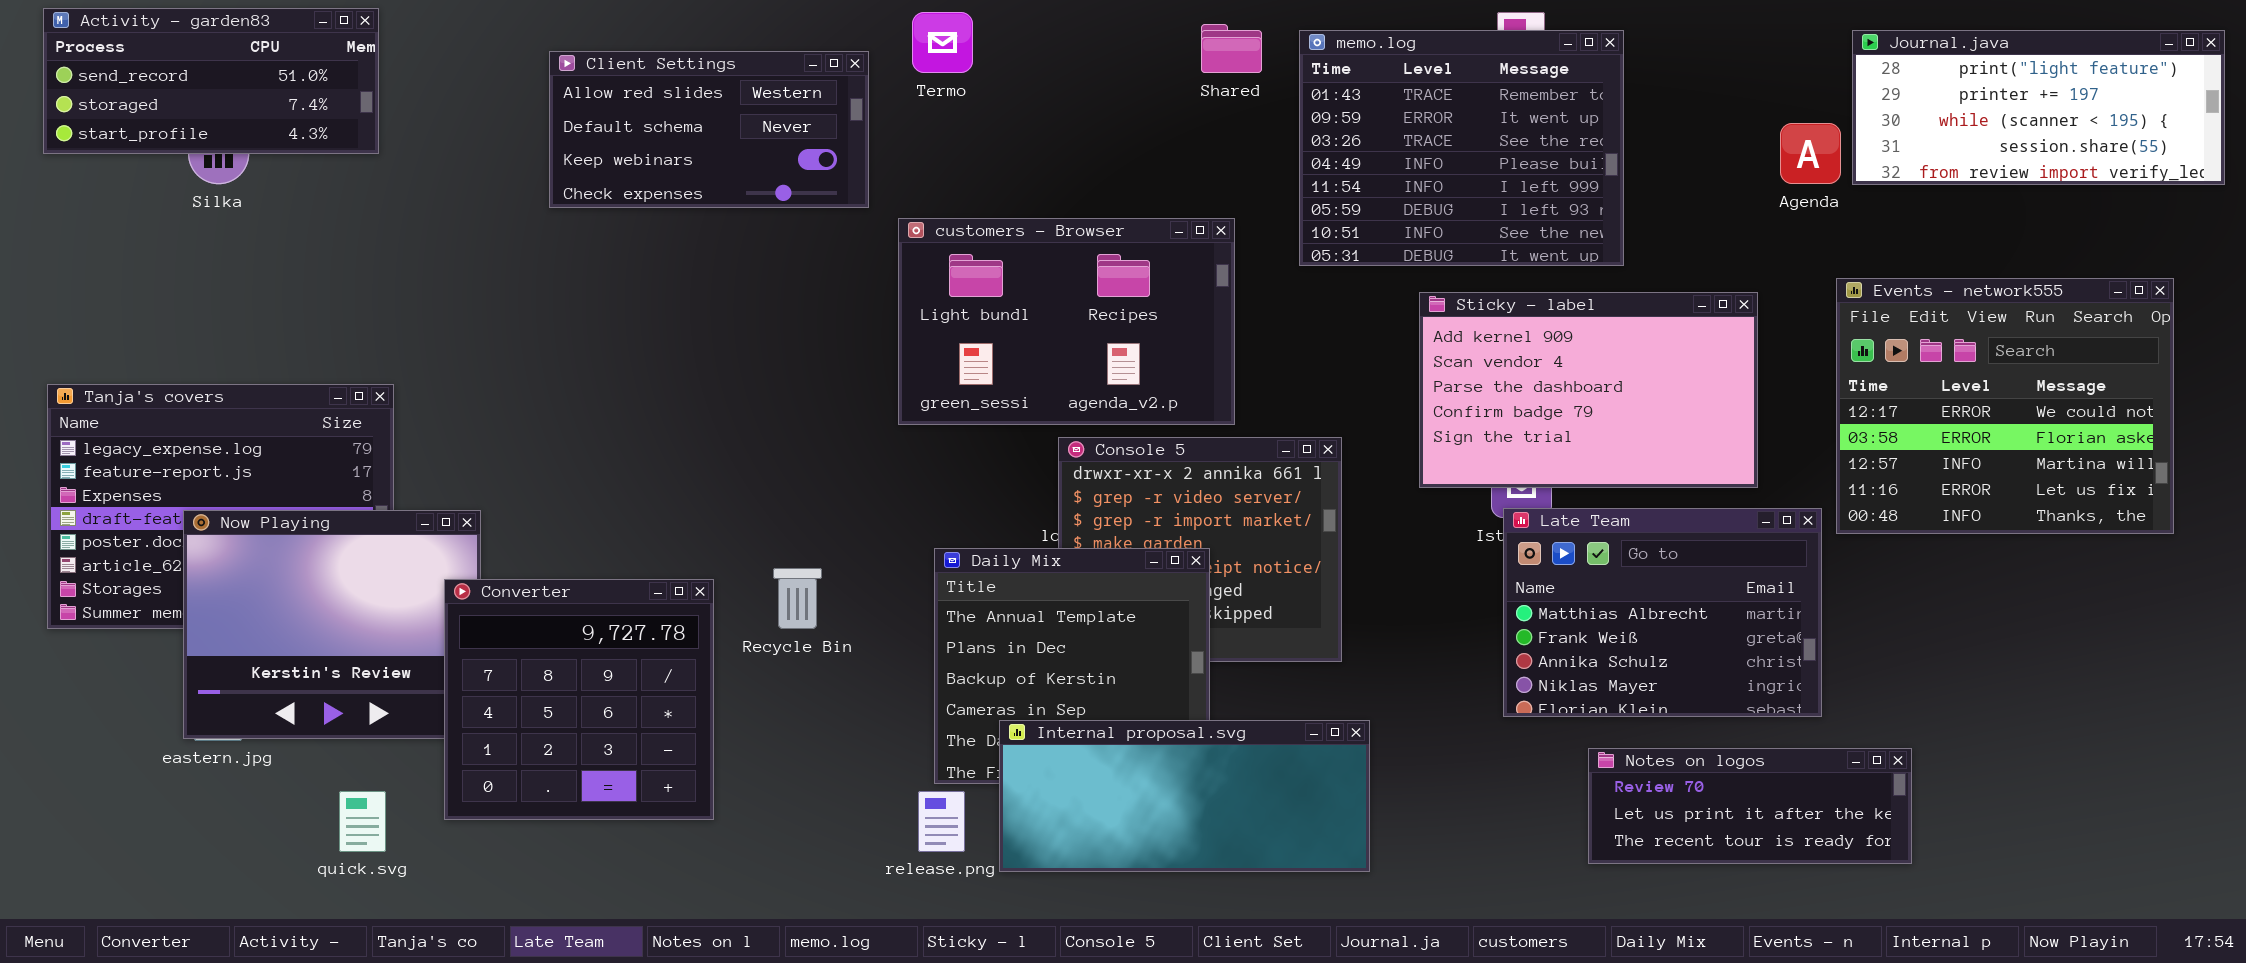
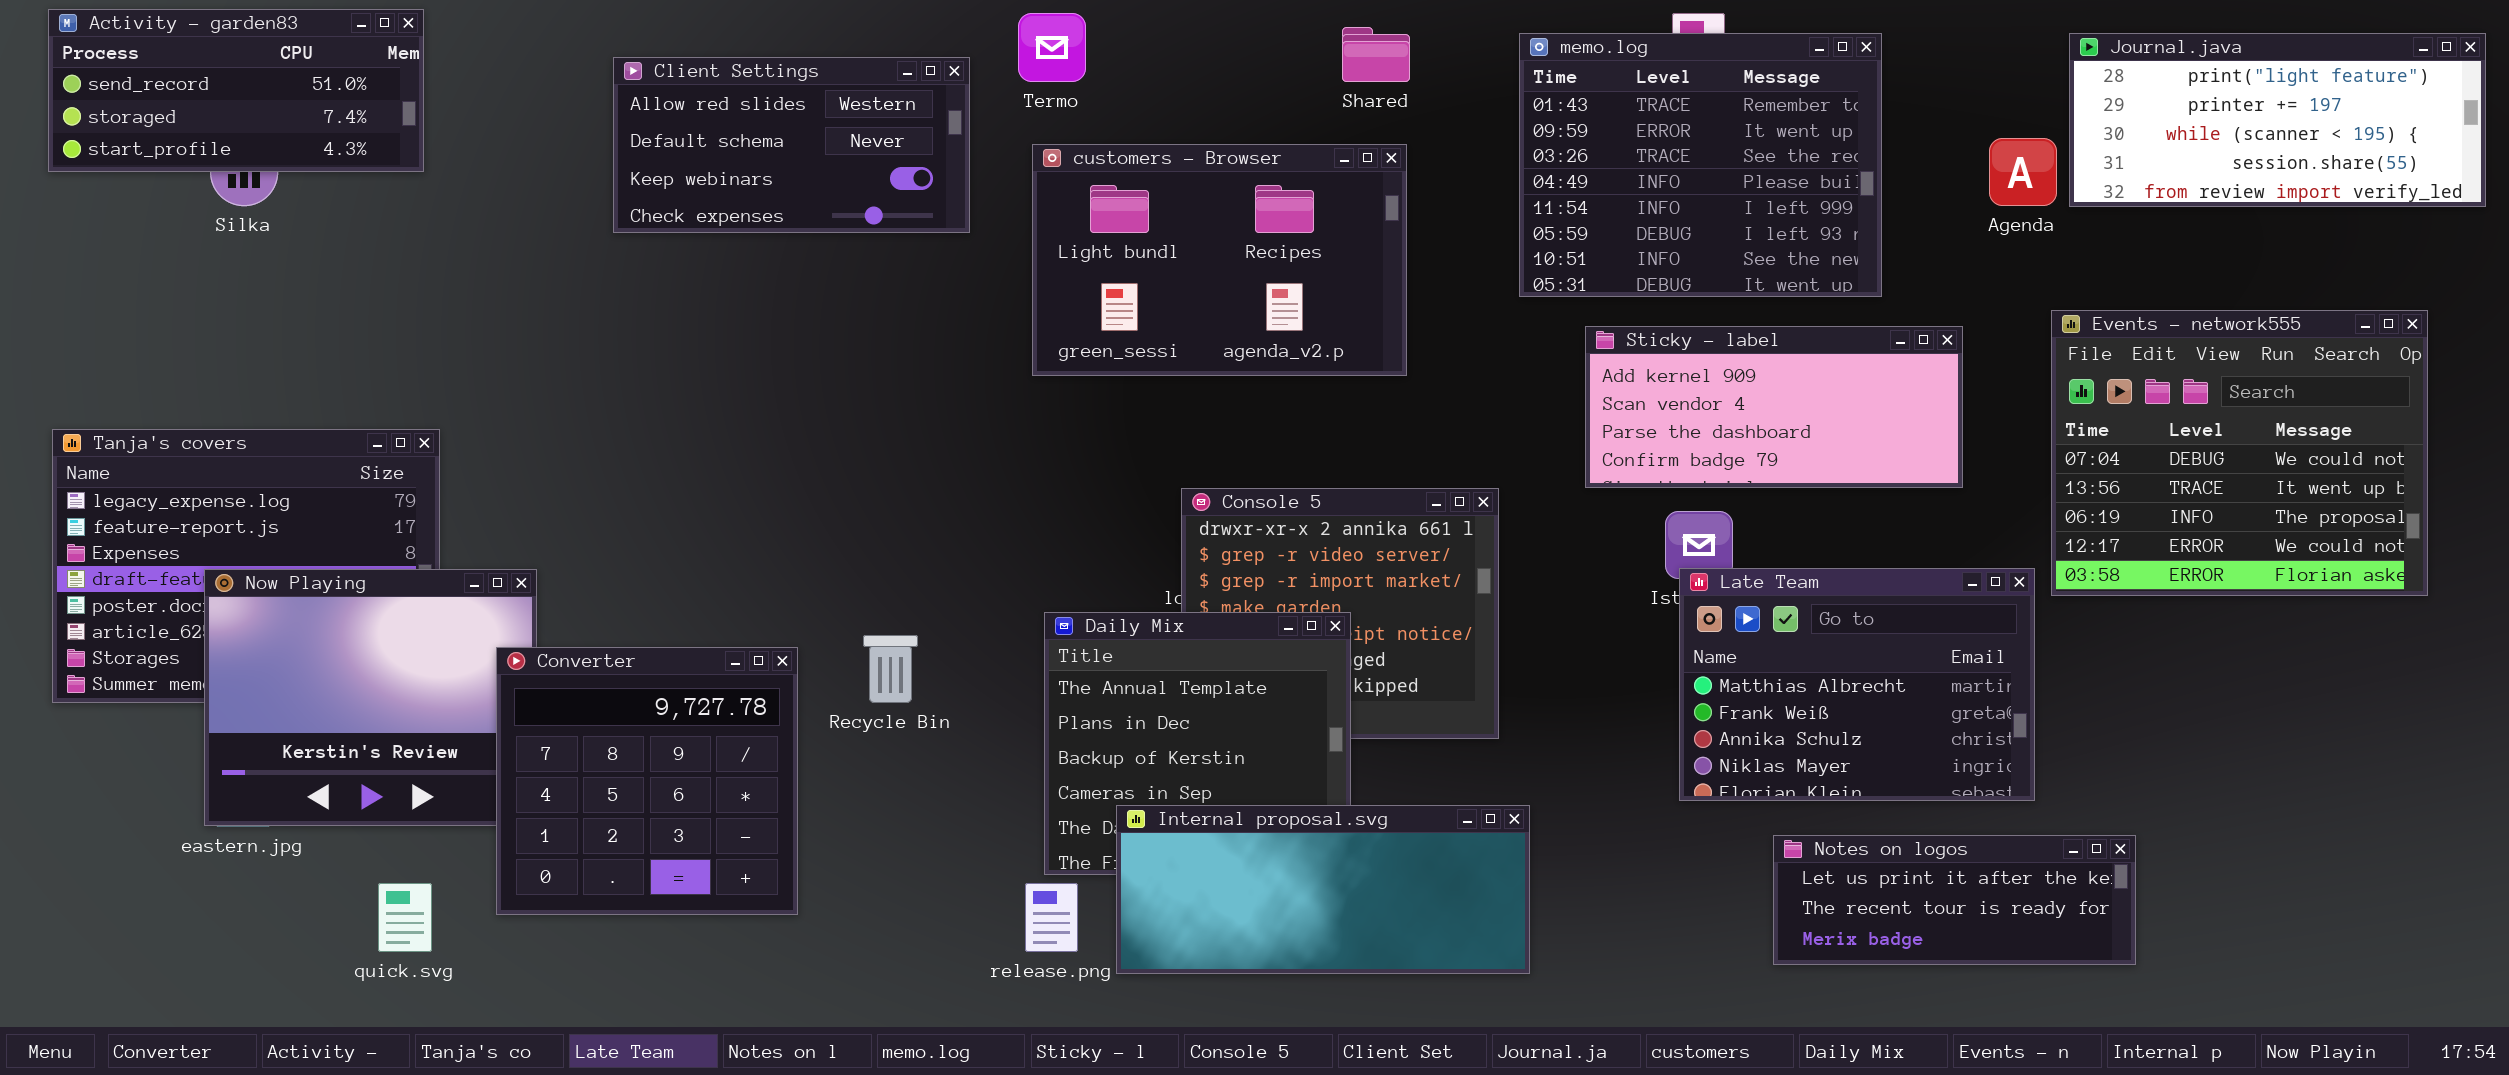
memo.log: [1299,30,1624,266] -> [1519,33,1882,297], moved
customers - Browser: [898,218,1235,425] -> [1032,144,1407,376], moved
Events - network555: [1836,278,2174,534] -> [2051,310,2428,596], scrolled up 3 rows
Sticky - label: [1419,292,1758,488] -> [1585,326,1963,488], resized
Notes on logos: [1588,748,1912,864] -> [1773,835,2136,965], scrolled down 1 row

